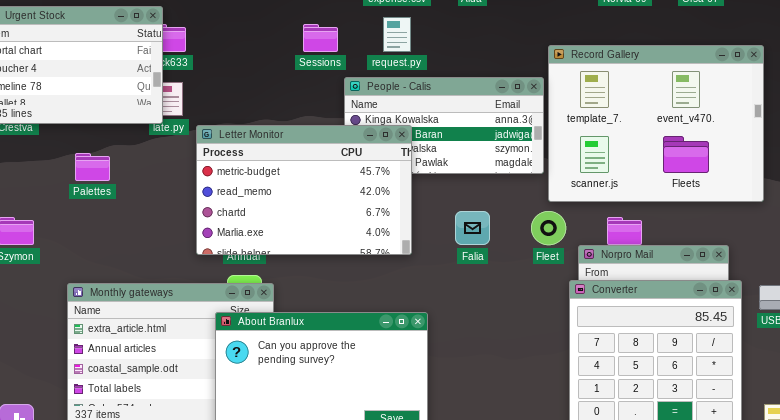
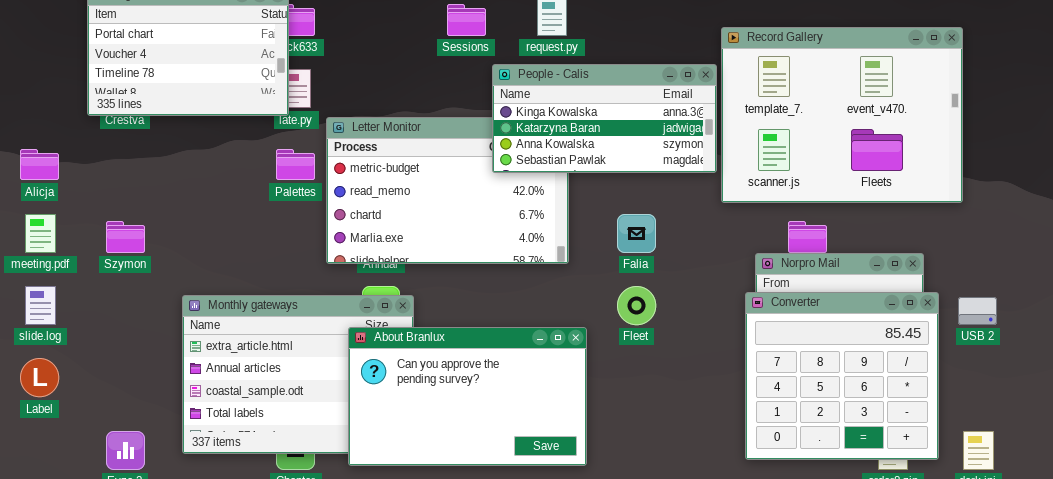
People - Calis: [344,77,544,174] -> [492,64,717,173], raised
Palettes: [75,153,110,181] -> [276,149,315,180], moved
Fleet: [531,211,566,245] -> [617,286,656,325], moved

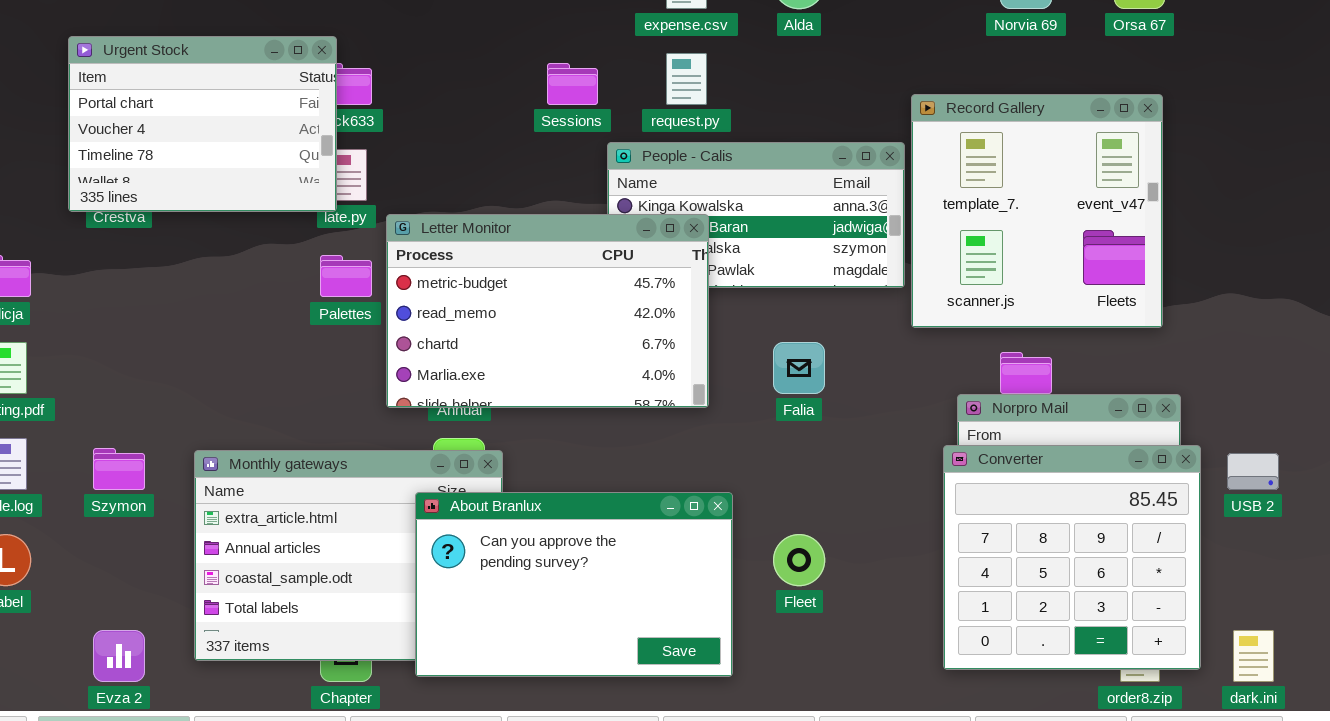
Record Gallery: [721,27,963,203] -> [911,94,1163,328], resized
Letter Monitor: [326,117,569,264] -> [386,214,709,408], raised
Szymon: [106,221,145,253] -> [93,448,145,490], moved
Fleet: [617,286,656,325] -> [773,534,825,586], moved

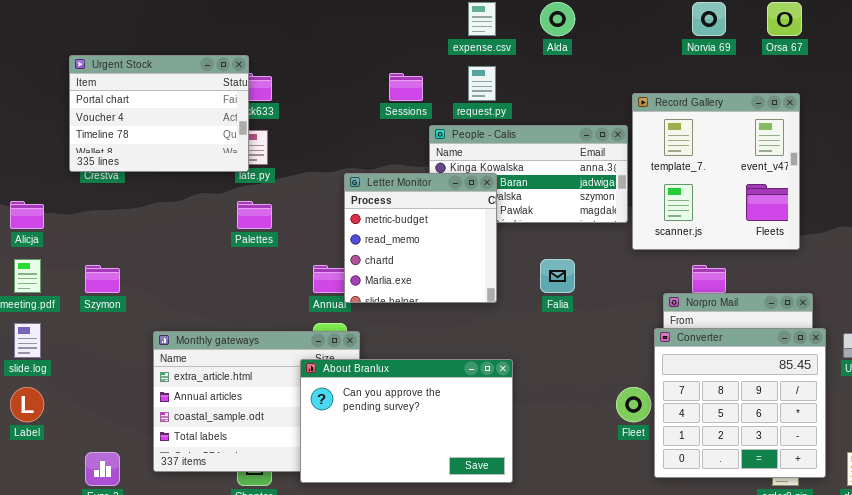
Letter Monitor: [386,214,709,408] -> [344,173,497,303], resized
Szymon: [93,448,145,490] -> [85,265,120,293], moved
Fleet: [773,534,825,586] -> [616,387,651,422], moved

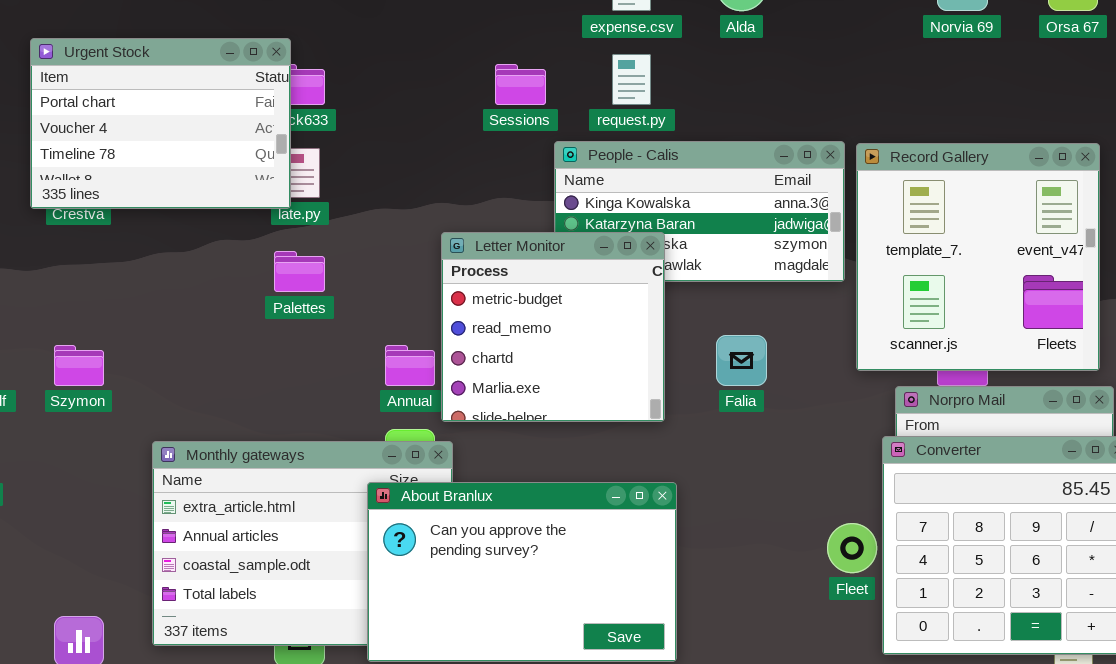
Record Gallery: [632,93,800,250] -> [856,143,1100,371], moved
Letter Monitor: [344,173,497,303] -> [441,232,665,422], moved

